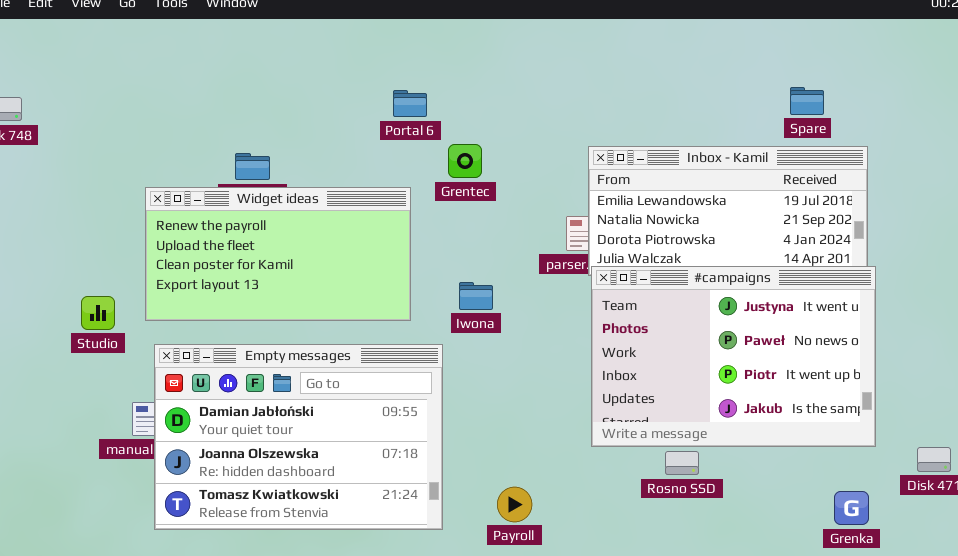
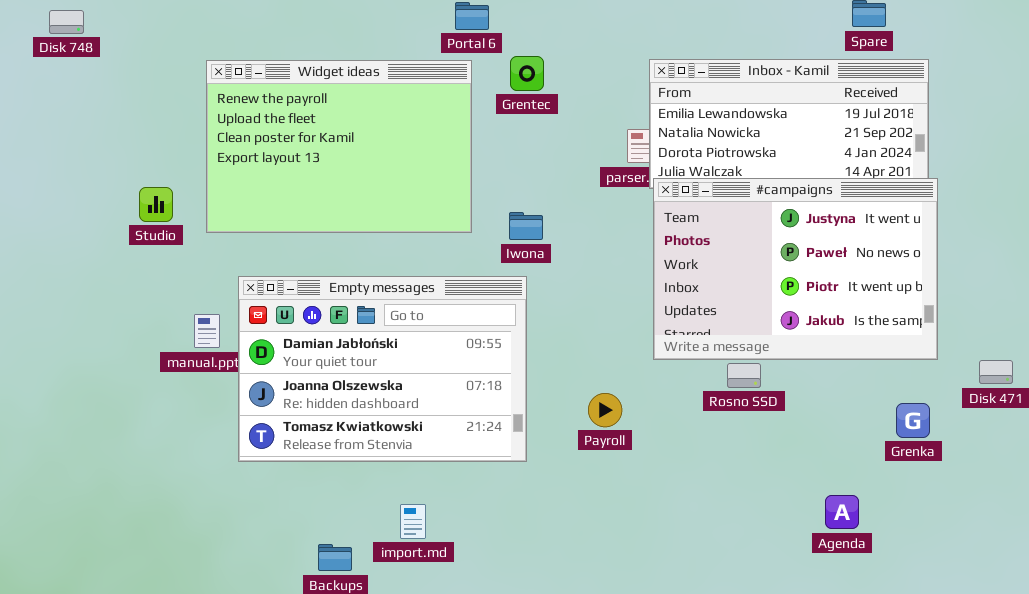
Widget ideas: [145,187,411,321] -> [206,60,472,233], resized
Iwona: [459,282,493,310] -> [509,212,543,240], moved
Studio: [81,296,115,330] -> [139,187,173,222], moved
Empty messages: [154,344,443,530] -> [238,276,527,462], moved
Payroll: [497,487,532,522] -> [588,393,622,427], moved

